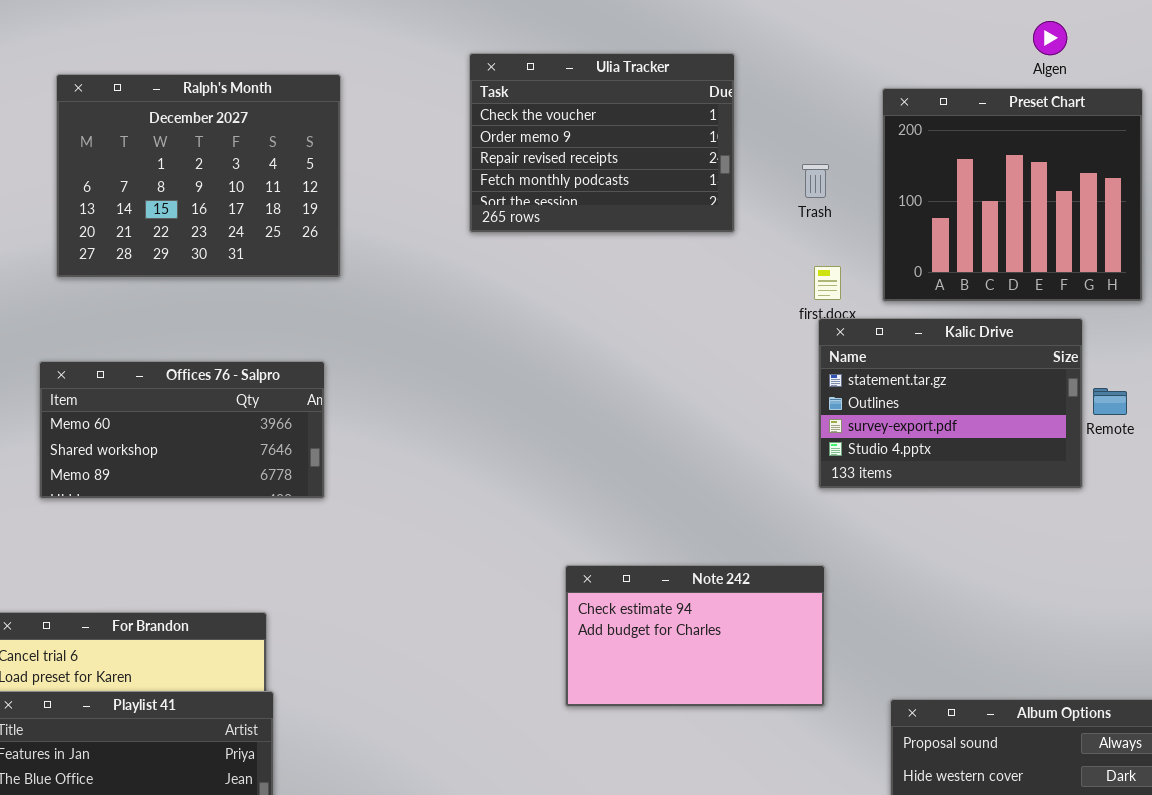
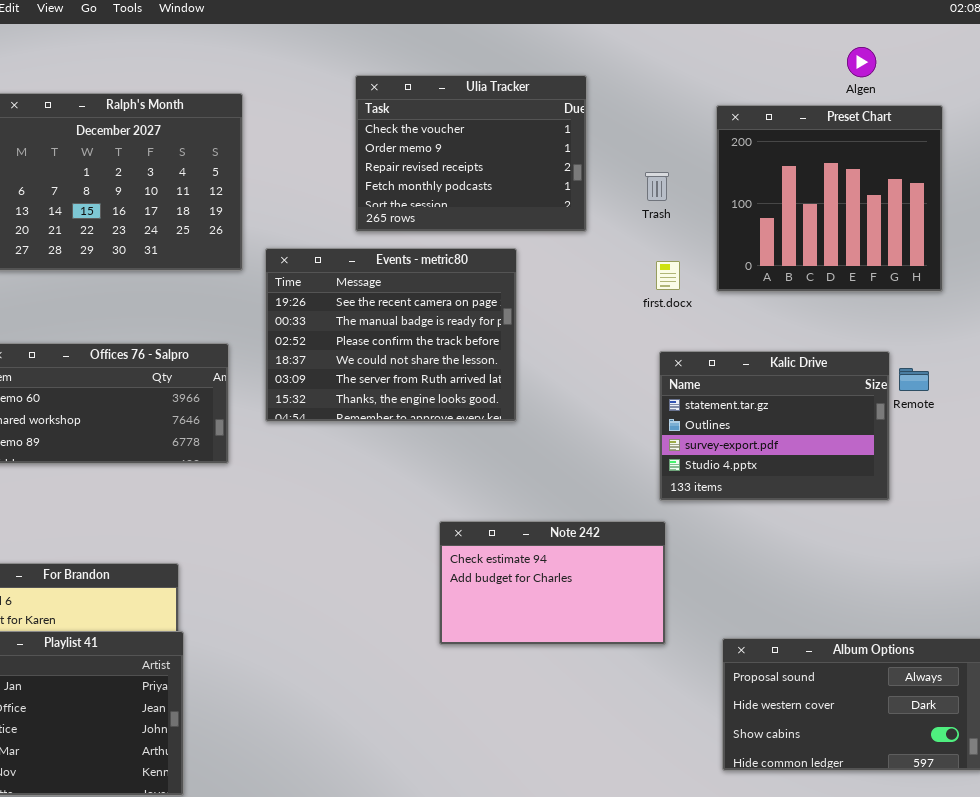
Events - metric80: none -> [265,248,517,422], opened
Kalic Drive: [818,318,1083,489] -> [659,351,890,501], moved

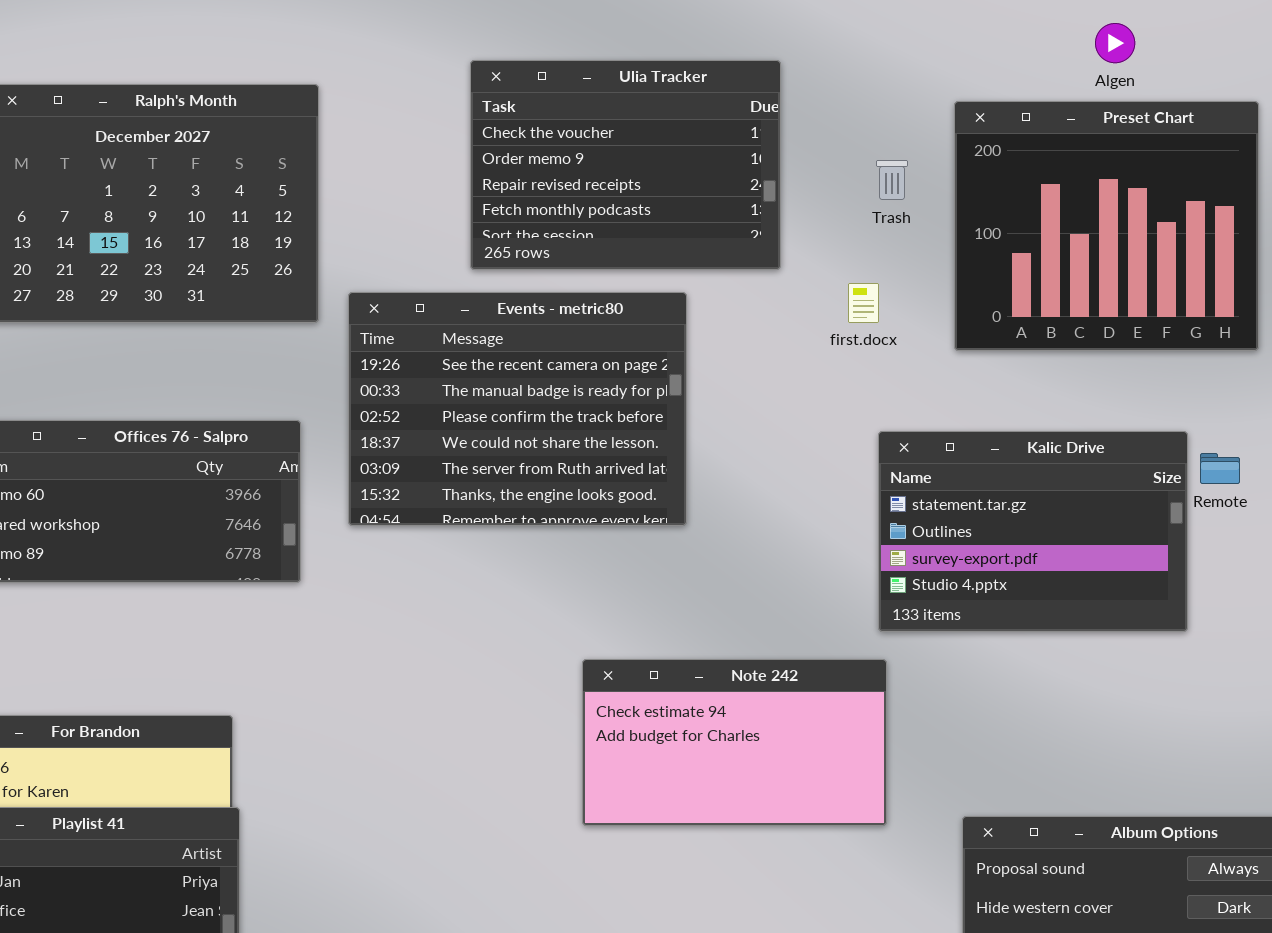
Algen: [847,47,876,77] -> [1095,23,1135,63], moved
Trash: [645,172,669,201] -> [876,160,908,200], moved
first.docx: [656,261,680,290] -> [848,283,879,323], moved

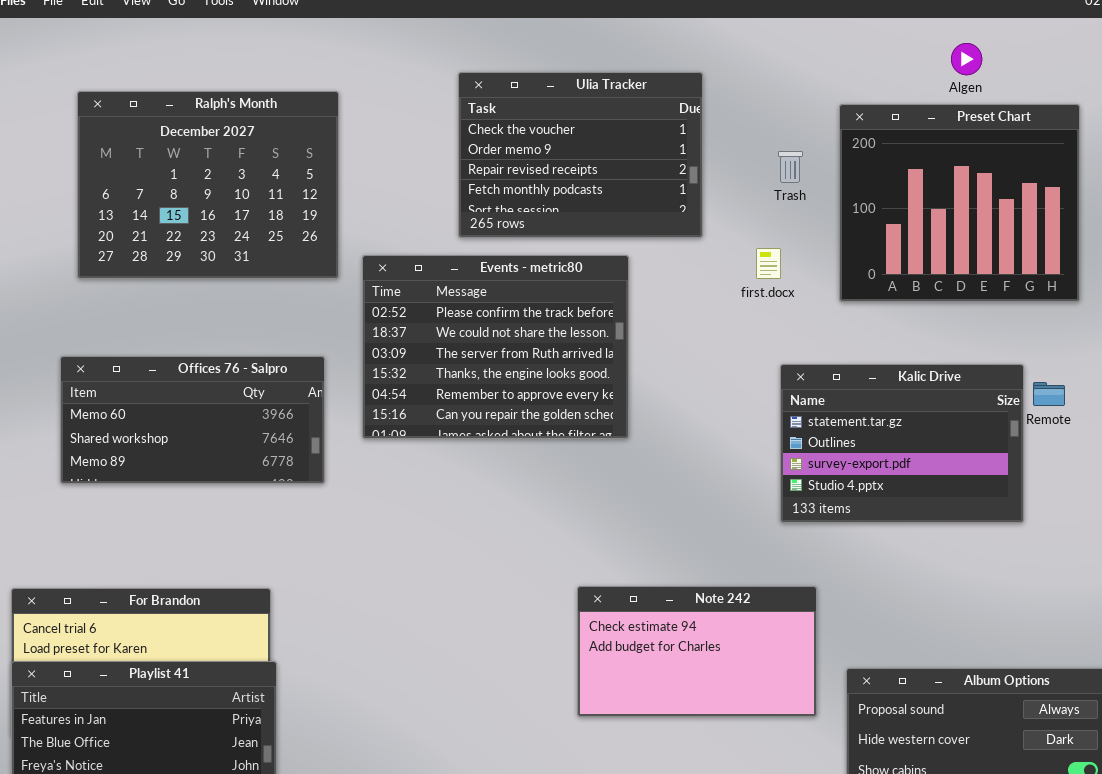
Events - metric80: [348,292,687,526] -> [362,255,629,439], scrolled down 2 rows
Note 242: [582,659,887,826] -> [577,586,817,717], moved

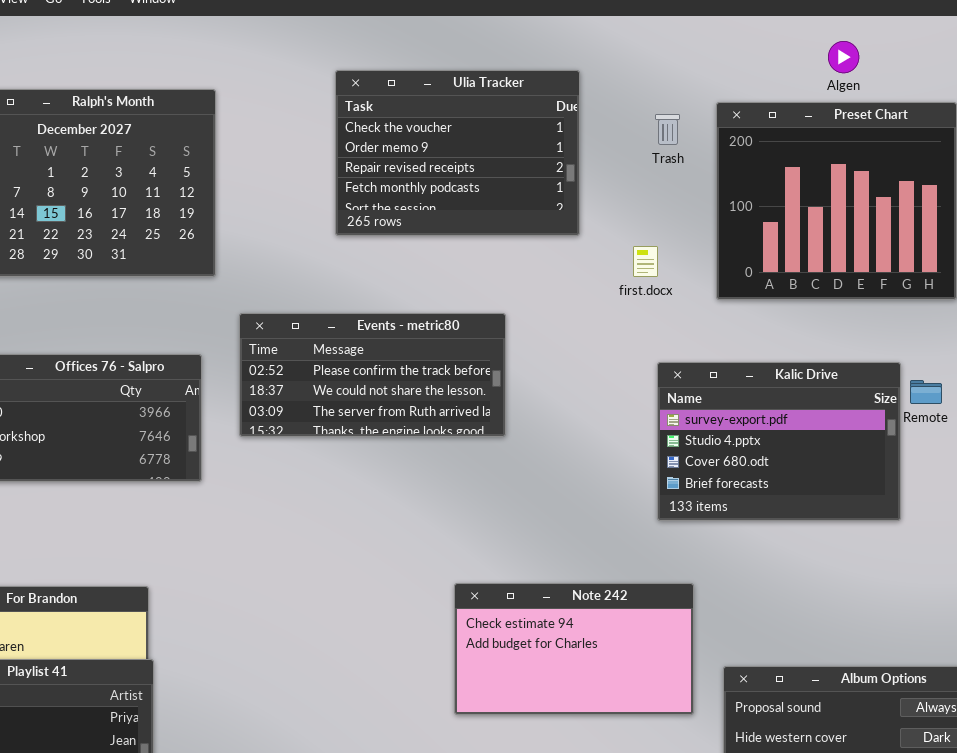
Trash: [778,151,803,183] -> [655,114,680,145], moved
Events - metric80: [362,255,629,439] -> [239,313,506,437], resized
Kalic Drive: [780,364,1024,523] -> [657,362,901,521], scrolled down 2 rows

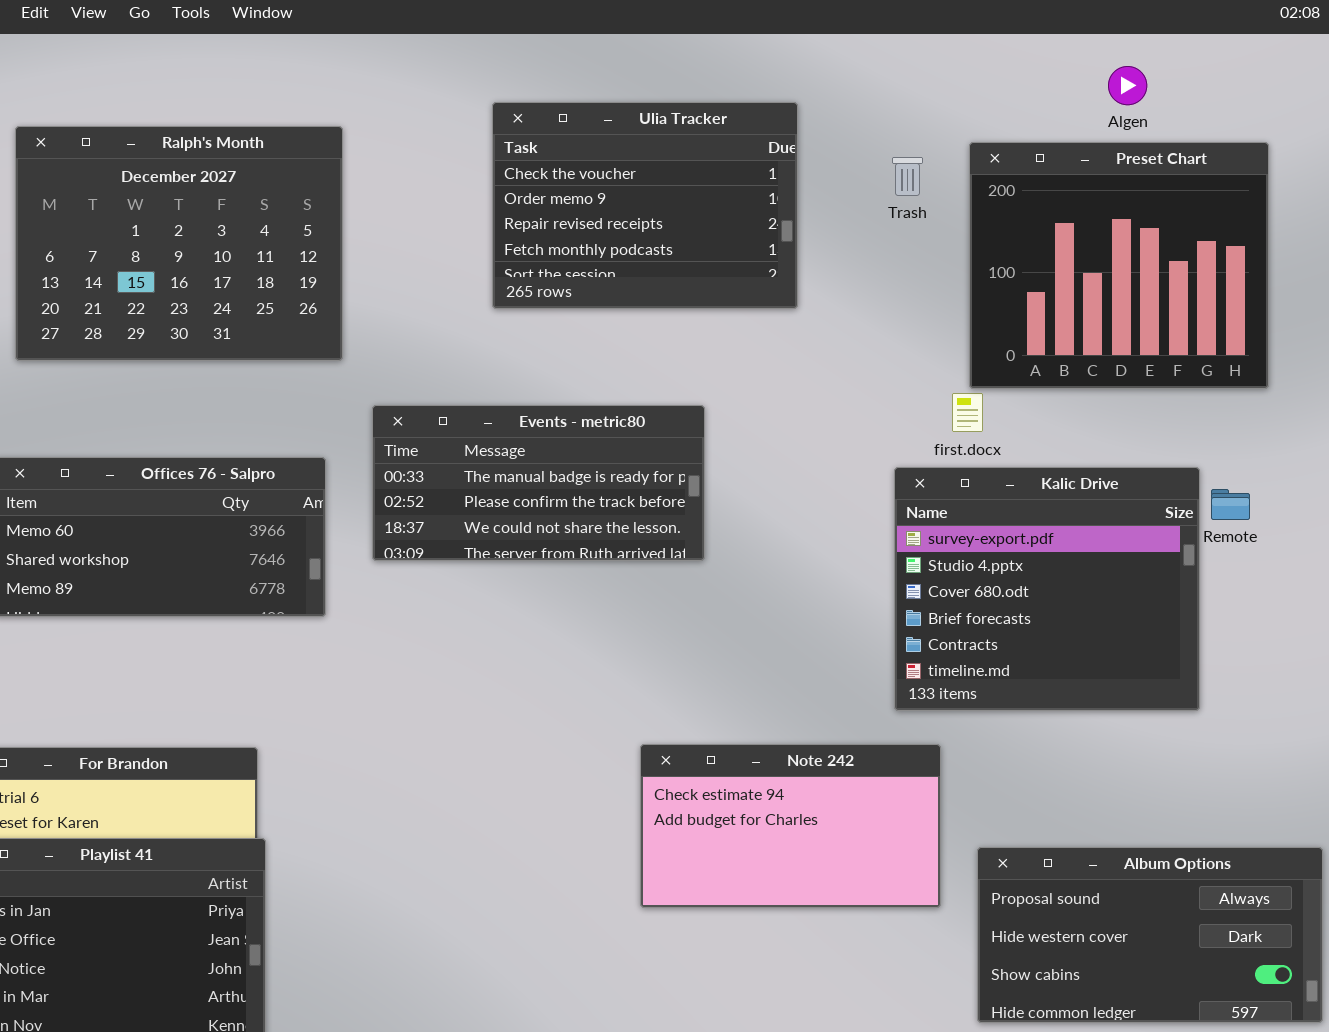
first.docx: [633,246,658,277] -> [952,393,983,432], moved
Events - metric80: [239,313,506,437] -> [372,405,705,561], scrolled up 1 row
Kalic Drive: [657,362,901,521] -> [894,467,1200,711], resized

